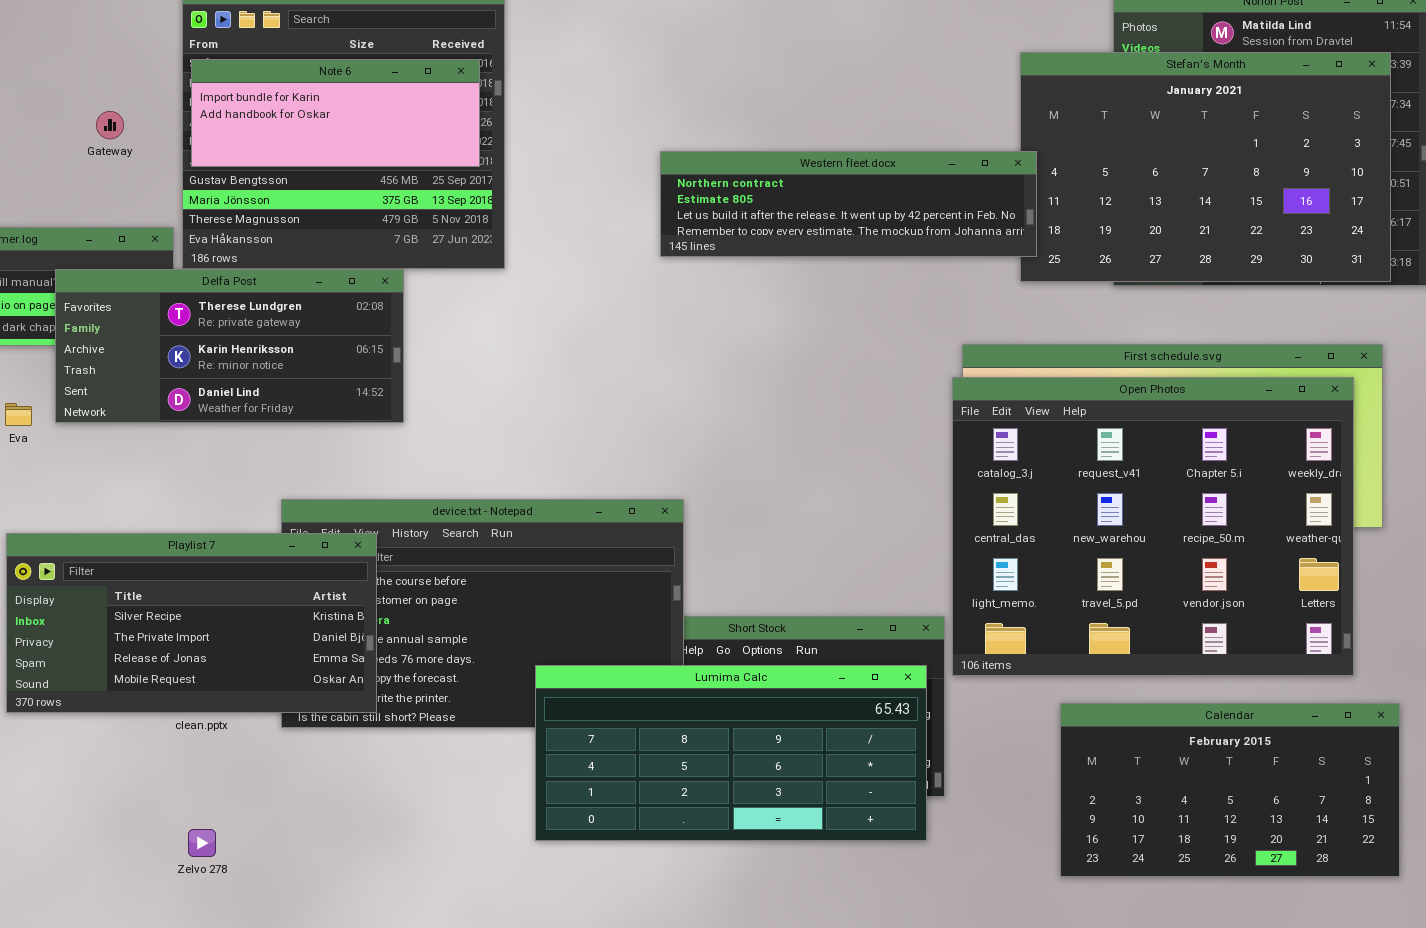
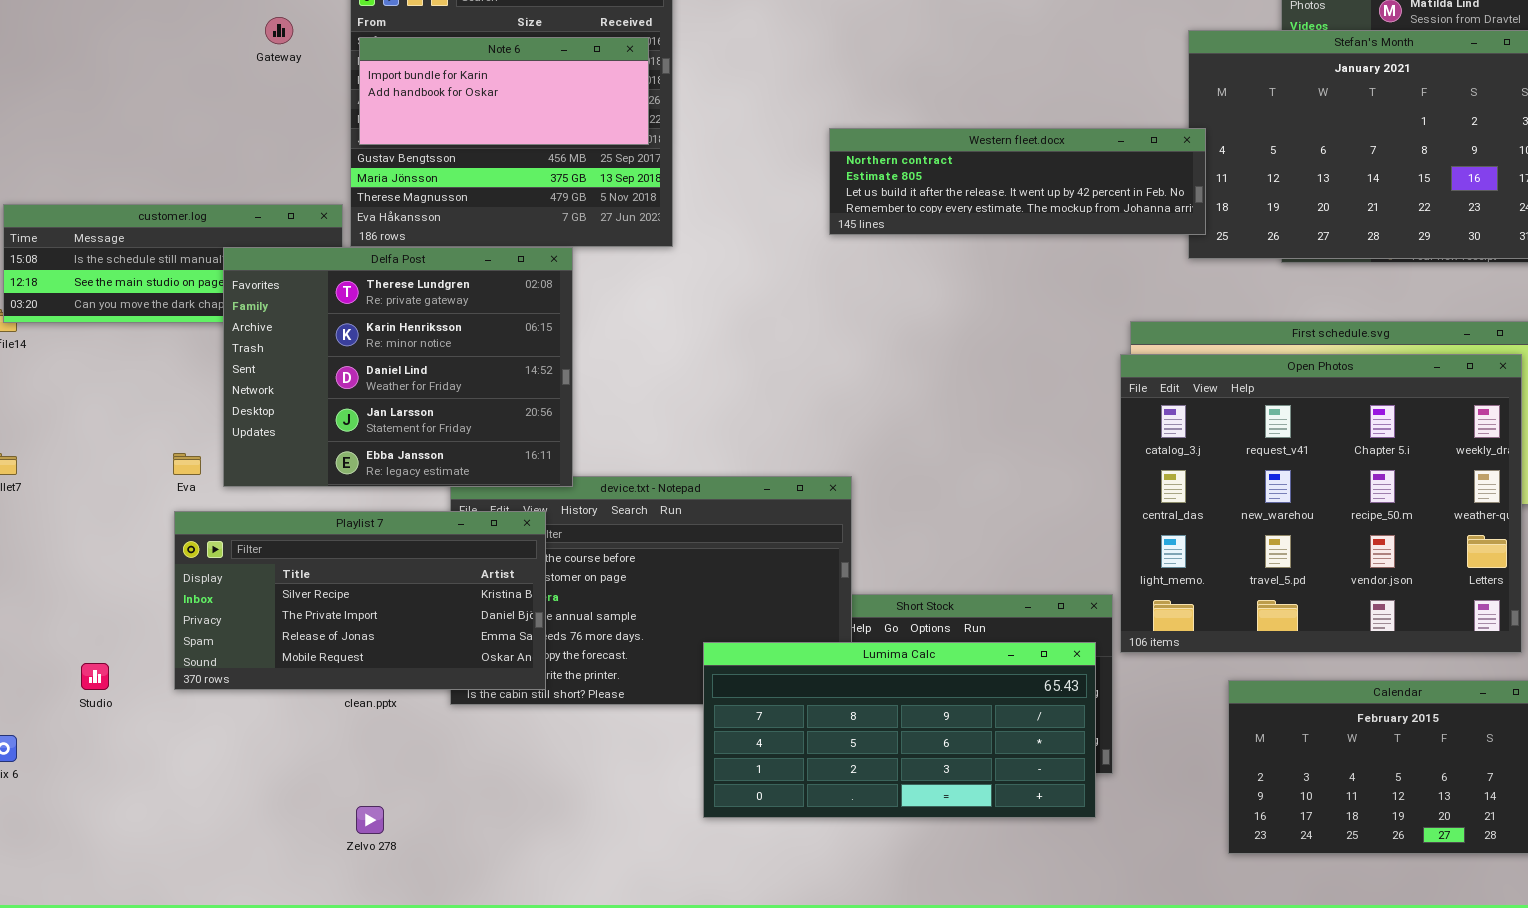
Gateway: [96,111,124,139] -> [265,17,293,44], moved
Delfa Post: [55,269,404,423] -> [223,247,573,487], resized
Eva: [5,403,32,426] -> [173,453,201,475], moved

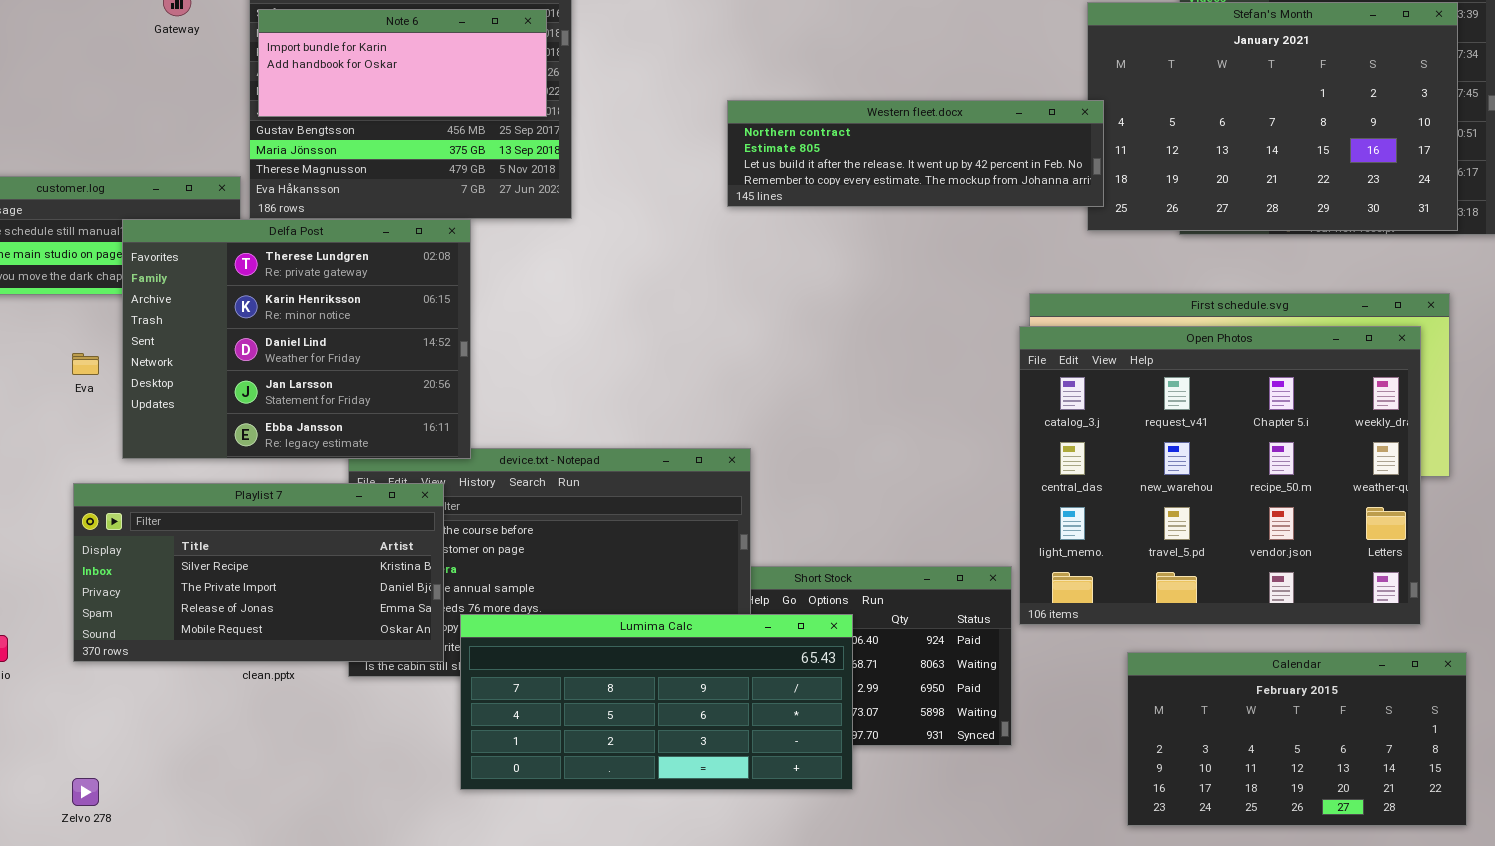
Eva: [173,453,201,475] -> [72,353,99,375], moved
Lumima Calc: [703,642,1096,818] -> [460,614,853,790], moved
Zelvo 278: [356,806,384,834] -> [72,778,99,806], moved

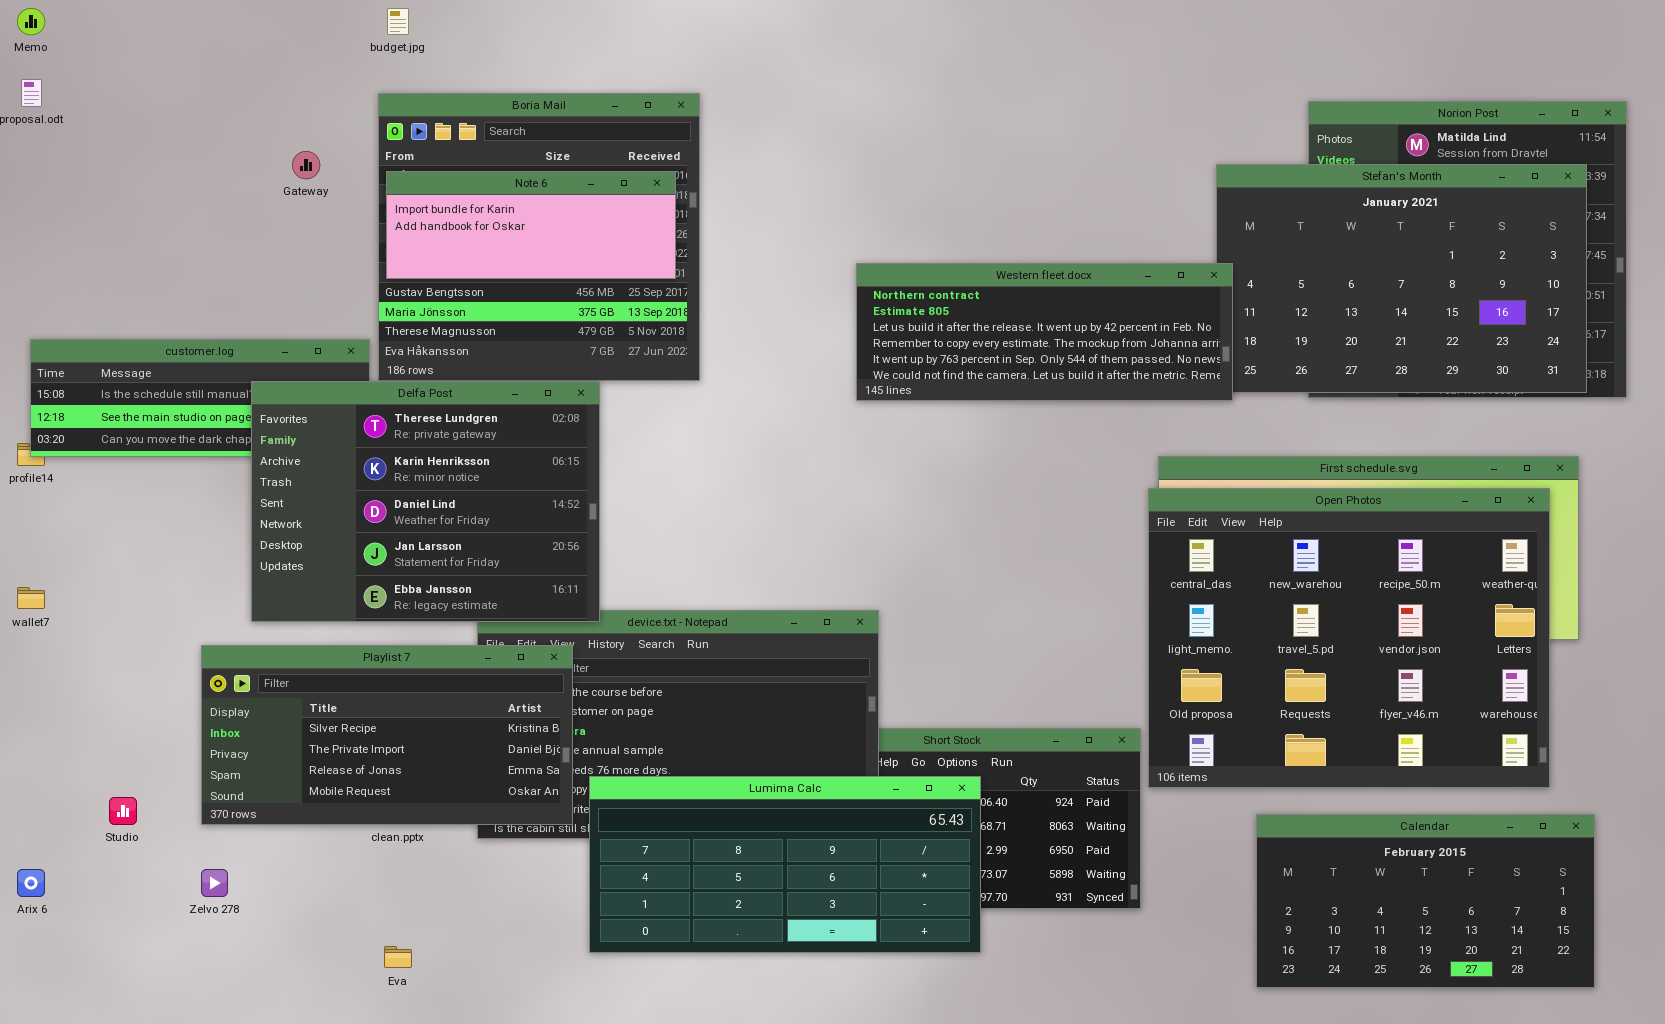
Western fleet.docx: [727,100,1104,207] -> [856,263,1233,401], resized
Open Photos: [1019,326,1421,625] -> [1148,488,1550,788], scrolled down 1 row
Eva: [72,353,99,375] -> [384,946,412,968], moved
Zelvo 278: [72,778,99,806] -> [201,869,228,897], moved

